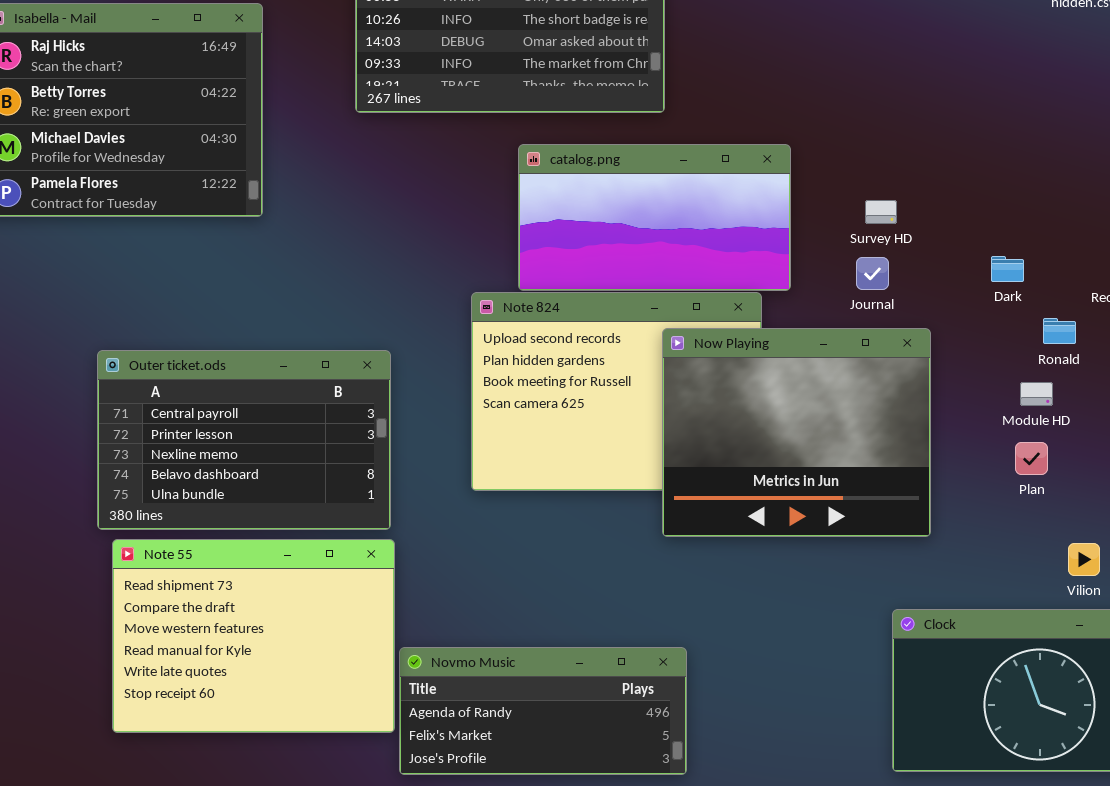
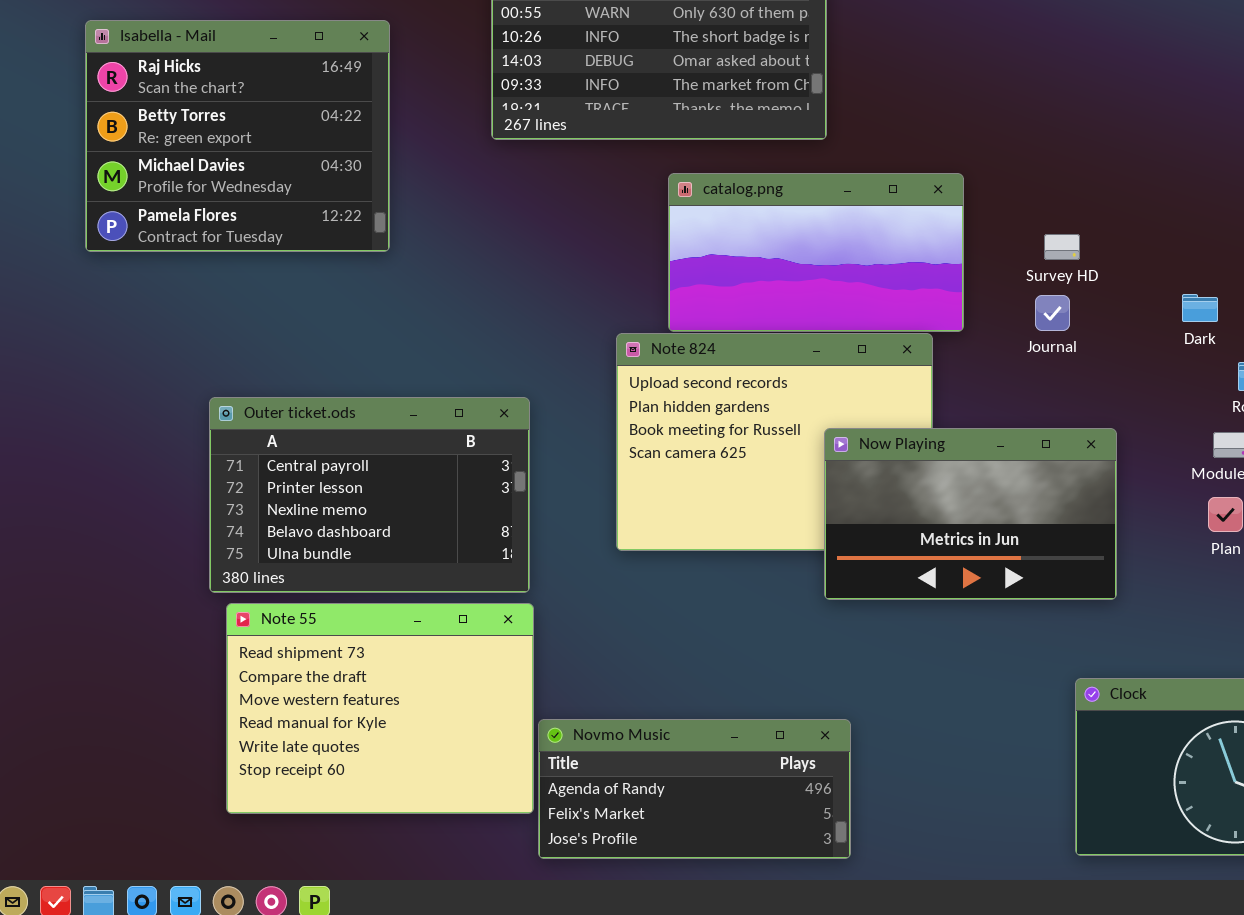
Now Playing: [662,328,931,537] -> [824,428,1117,600], resized

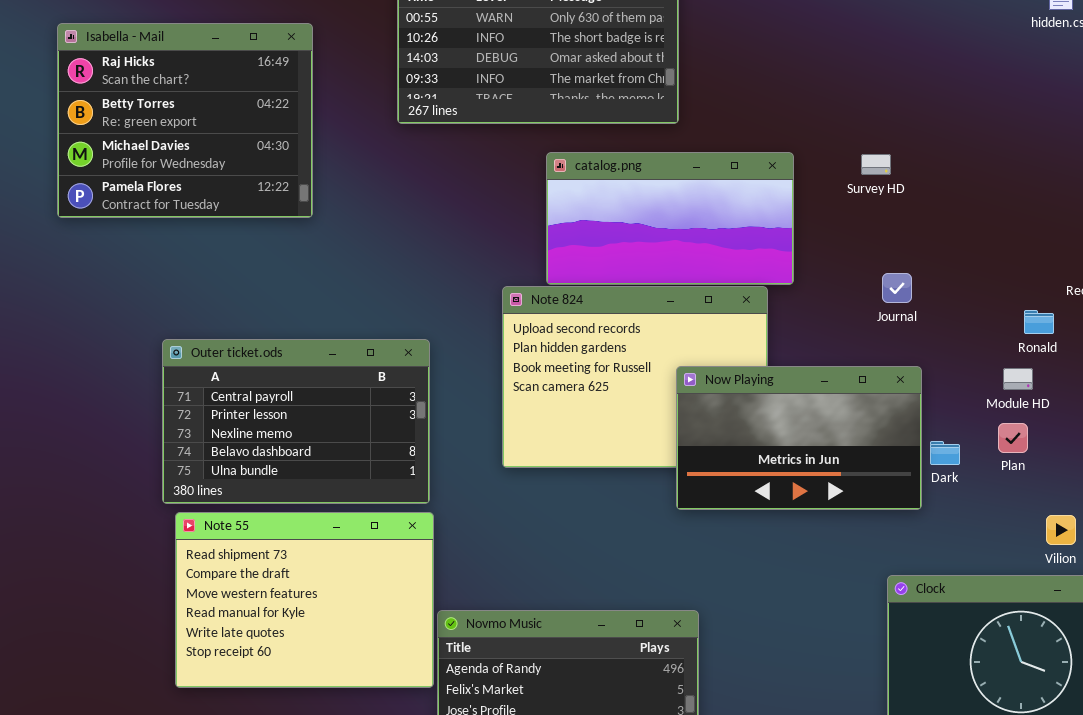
Survey HD: [1044,234,1080,260] -> [861,154,891,175], moved
Dark: [1182,294,1218,322] -> [930,441,960,465], moved
Journal: [1035,295,1070,331] -> [882,273,912,303], moved

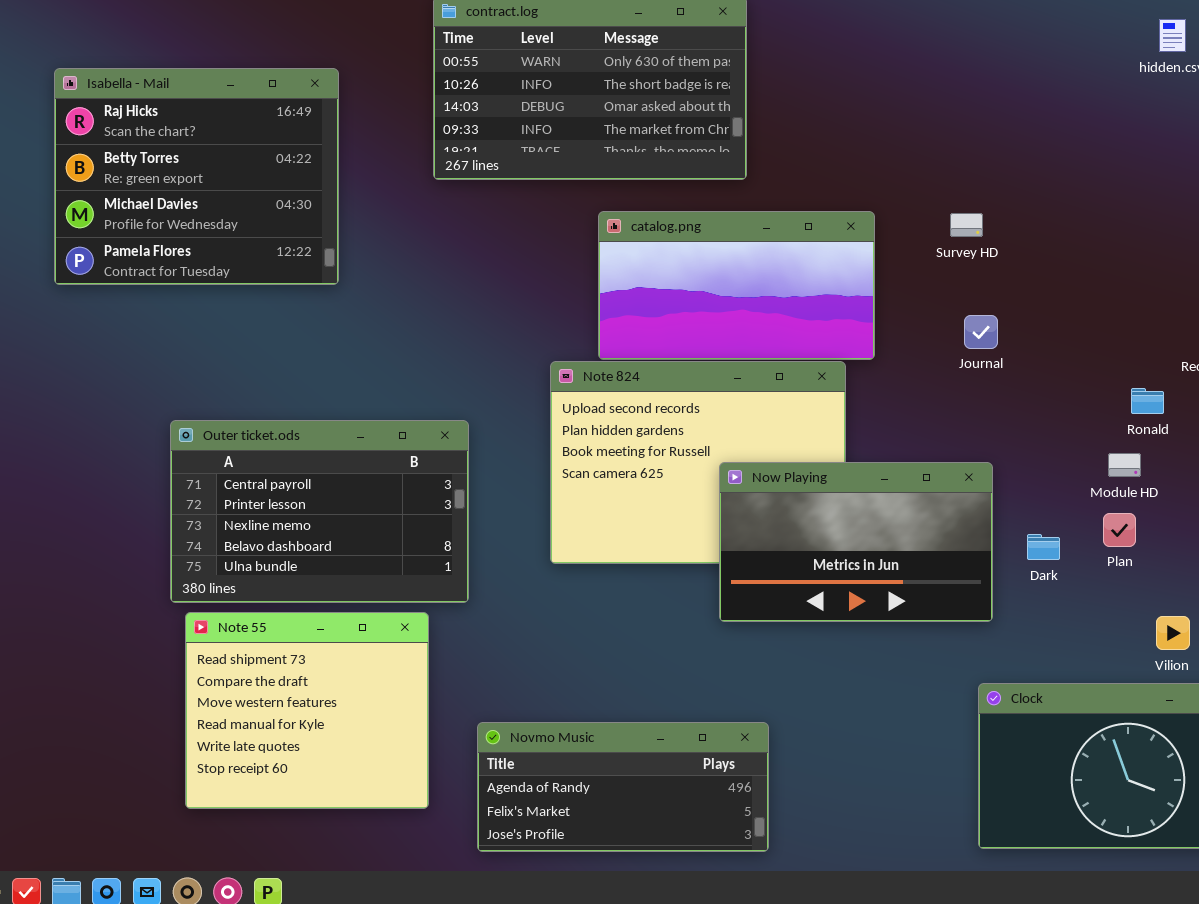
Journal: [882,273,912,303] -> [964,315,998,349], moved
Now Playing: [676,366,922,510] -> [719,462,993,622], moved
Note 55: [175,512,434,688] -> [185,612,429,809], resized

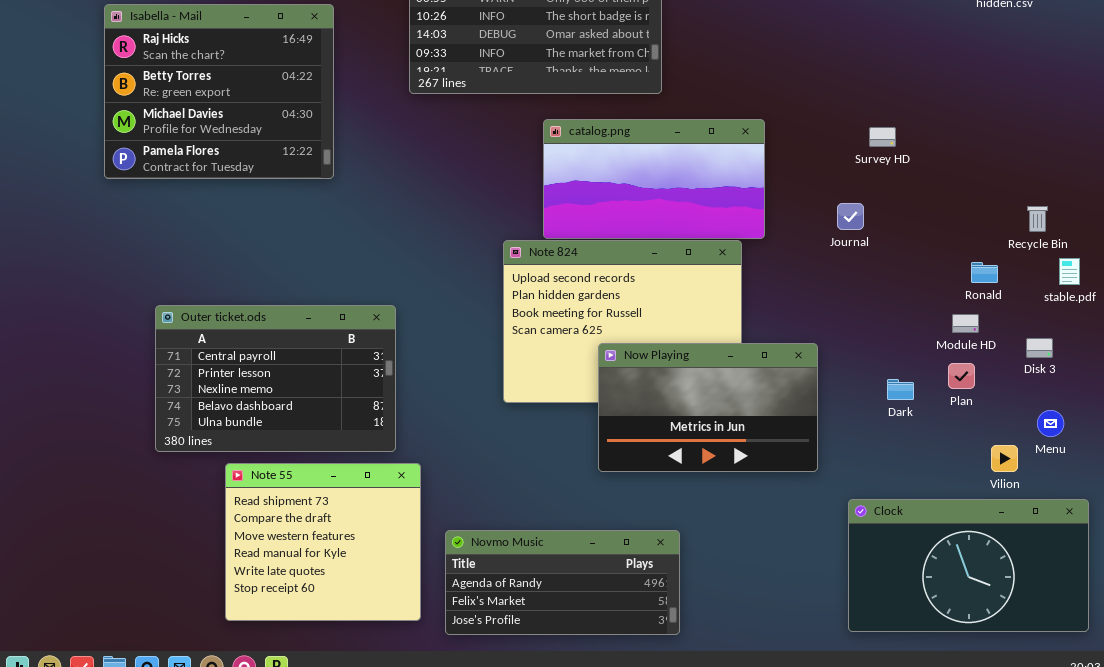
Survey HD: [950,213,983,237] -> [869,127,896,147], moved
Outer ticket.ods: [170,420,469,603] -> [155,305,396,452], moved
Now Playing: [719,462,993,622] -> [598,343,818,472], moved
Note 55: [185,612,429,809] -> [225,463,421,621], moved

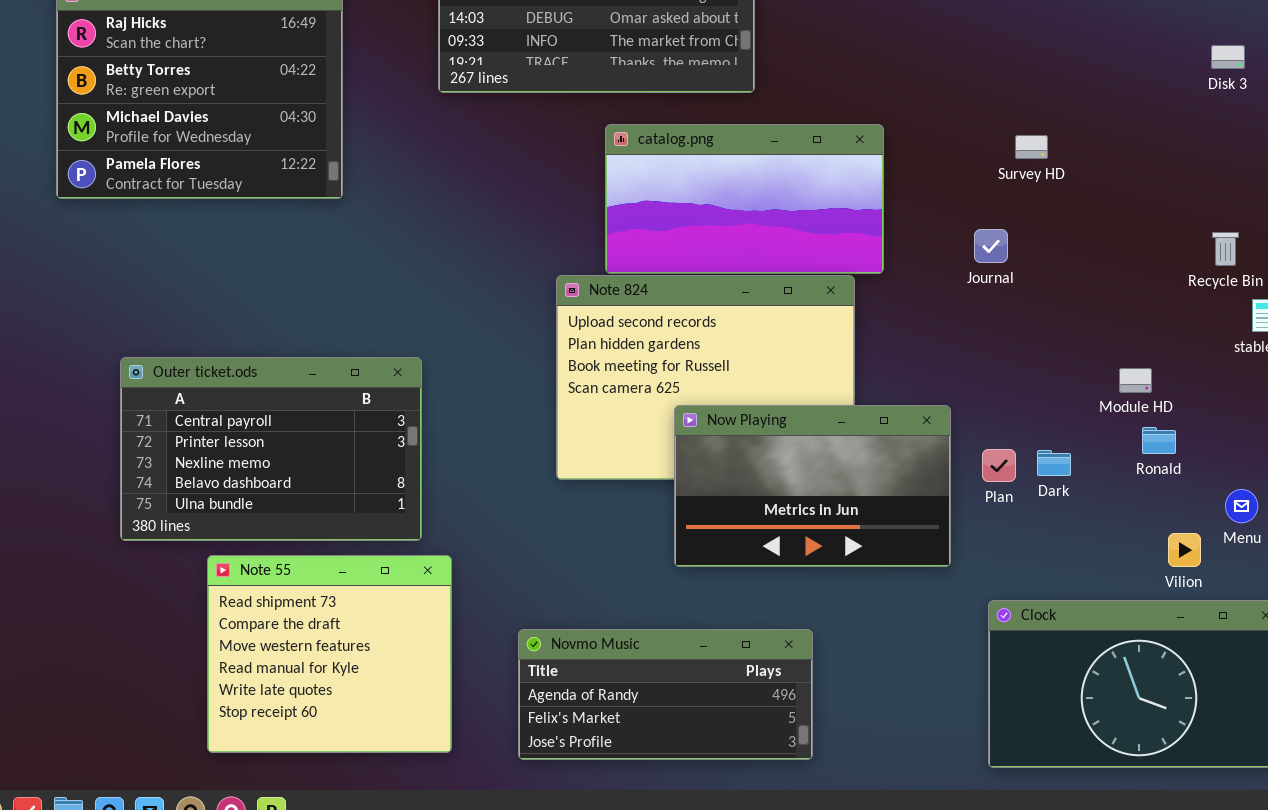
Ronald: [971,262,998,283] -> [1142,427,1176,454], moved
Disk 3: [1026,338,1053,358] -> [1211,45,1245,69], moved
Plan: [948,363,975,389] -> [982,449,1016,482], moved
Novmo Music: [445,530,680,635] -> [518,629,813,760], moved

